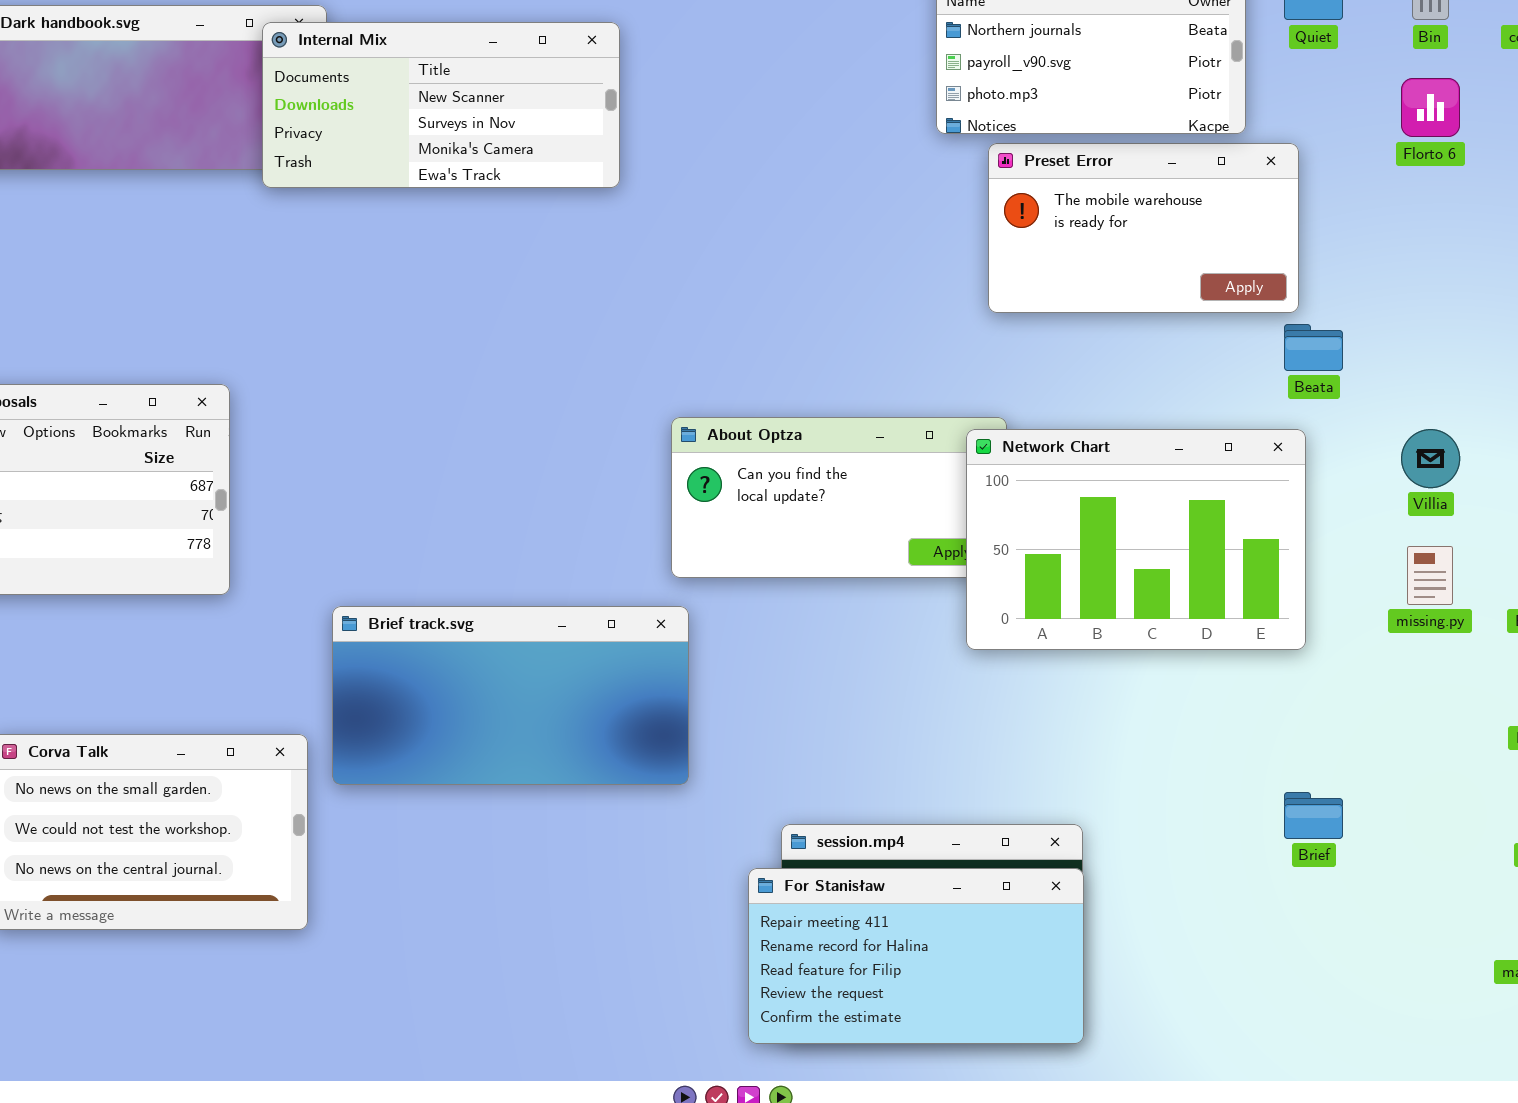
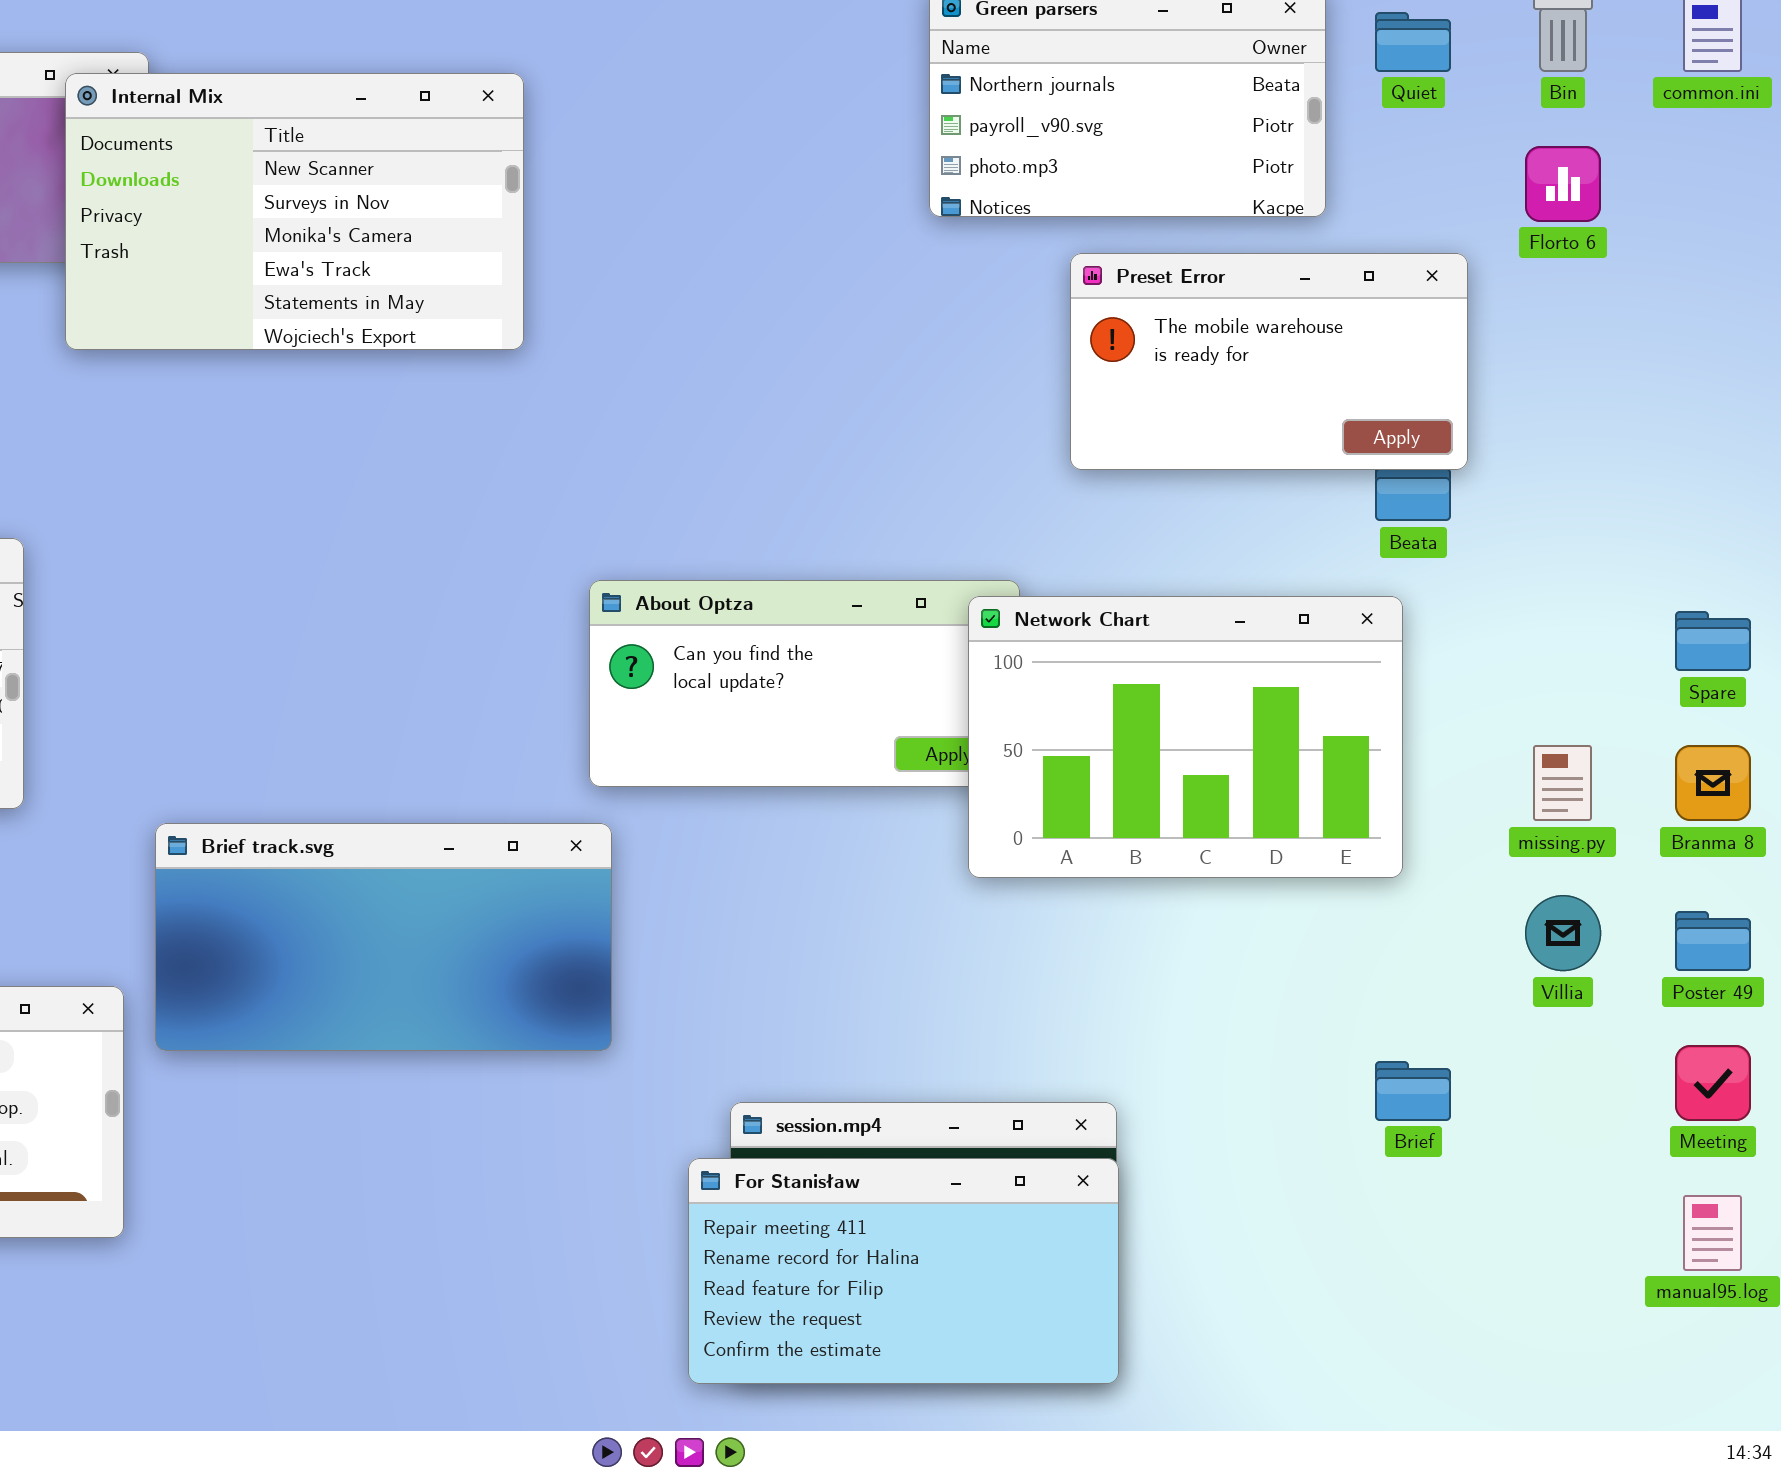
Internal Mix: [262,22,620,188] -> [65,73,524,350], resized
Preset Error: [988,143,1299,313] -> [1070,253,1468,470], moved
Villia: [1401,429,1460,488] -> [1525,895,1601,971], moved

